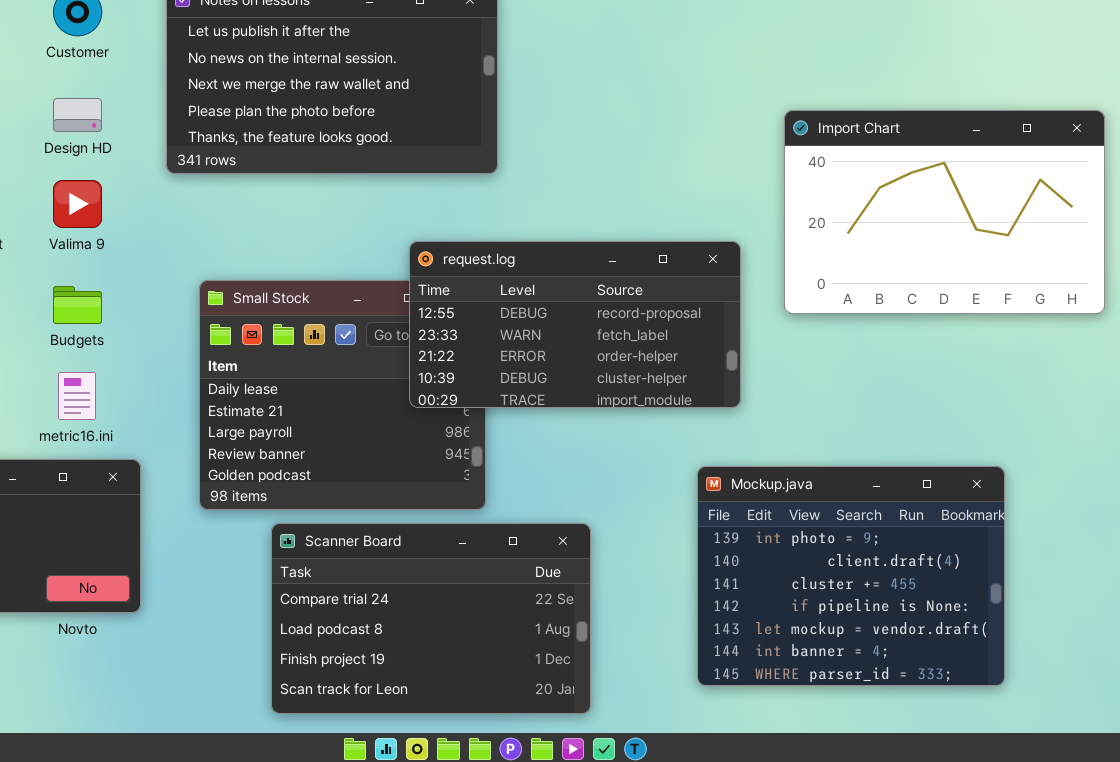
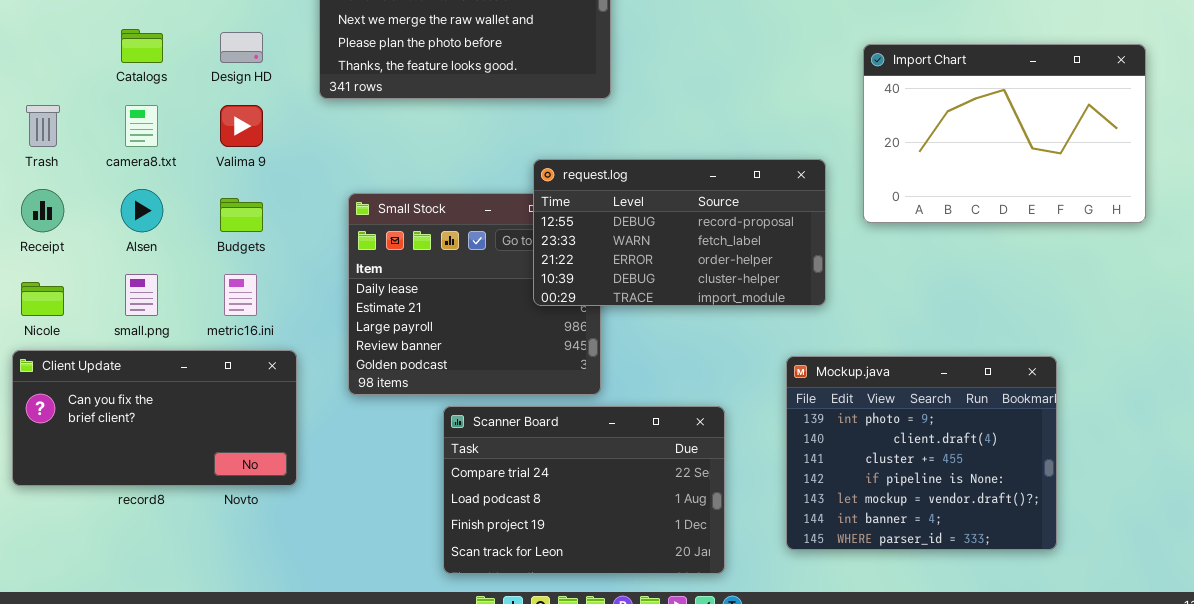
Scanner Board: [271,523,591,714] -> [443,406,725,574], moved

